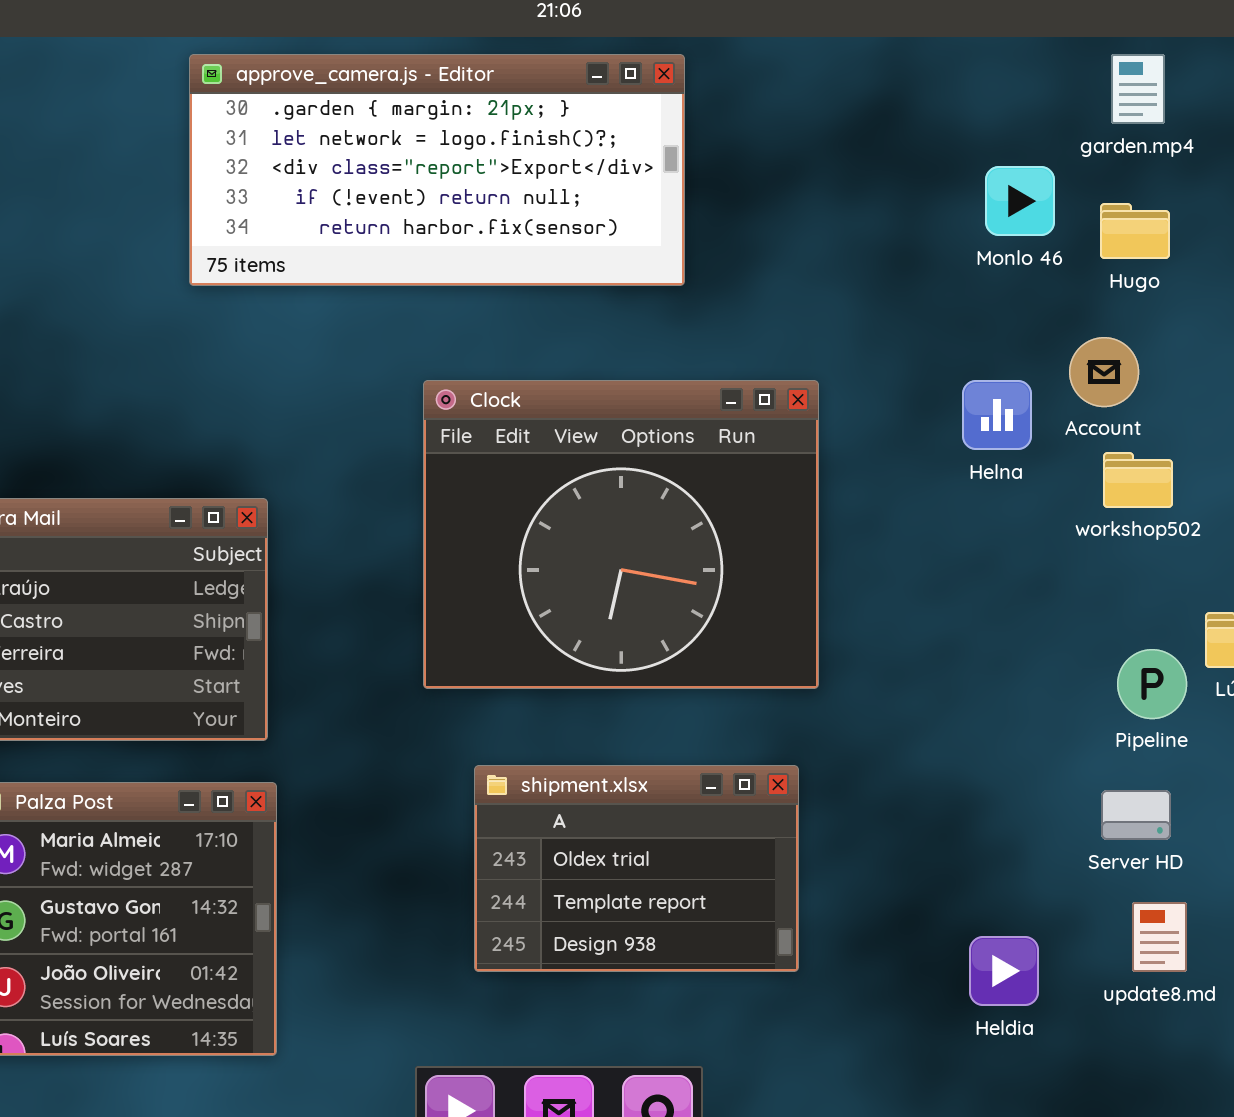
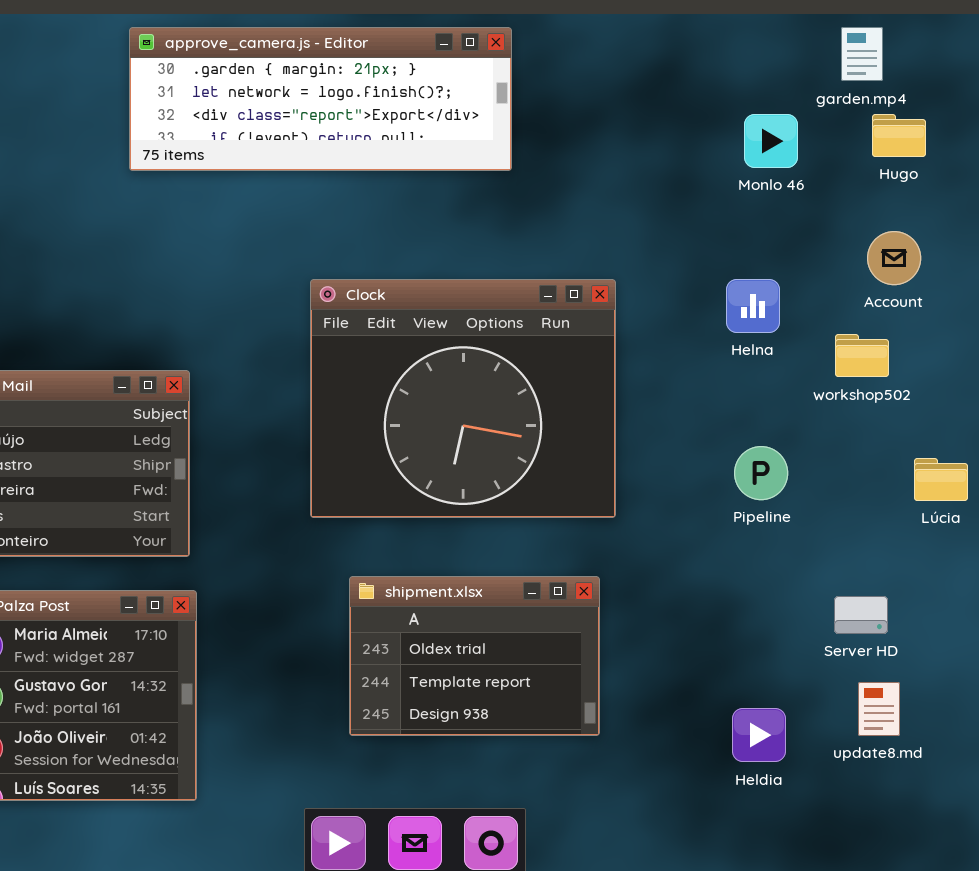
approve_camera.js - Editor: [189,54,685,286] -> [129,27,512,171], resized
Hugo: [1100,203,1170,259] -> [872,114,926,157], moved
Account: [1069,337,1139,407] -> [867,231,921,285], moved
Pipeline: [1117,649,1187,719] -> [734,446,788,500], moved

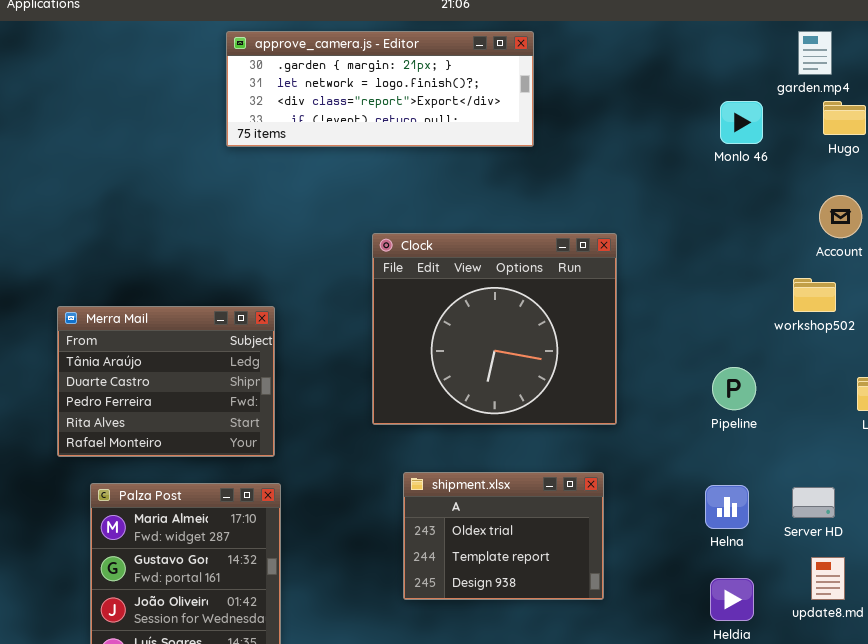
Helna: [726,279,780,333] -> [705,485,749,529], moved

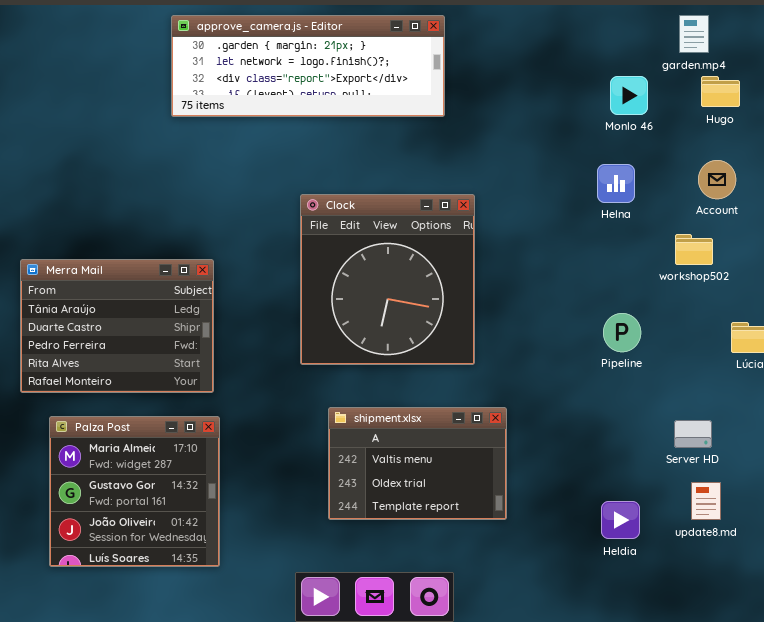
Clock: [372,233,617,425] -> [300,194,475,365], resized
shipment.xlsx: [403,472,604,600] -> [328,407,507,520], scrolled up 1 row
Helna: [705,485,749,529] -> [597,164,635,203], moved

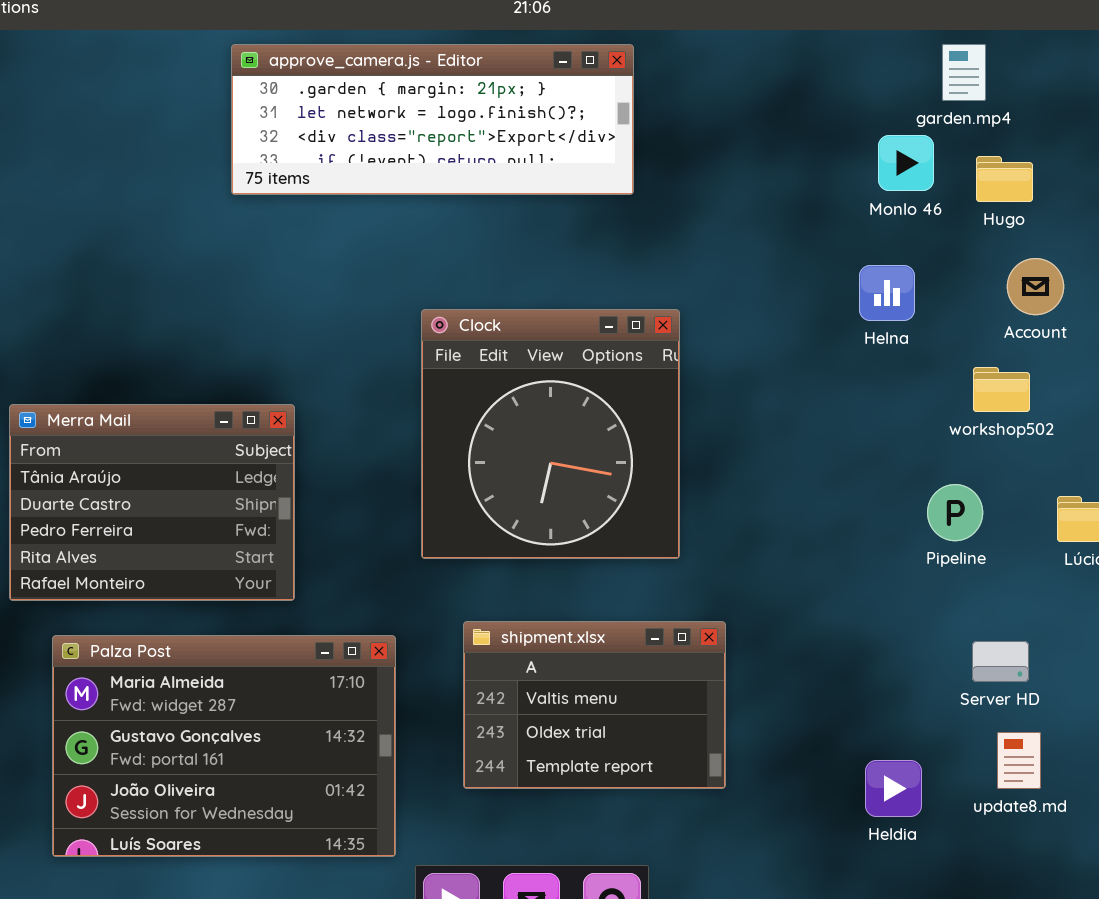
garden.mp4: [679,15,709,53] -> [942,44,986,101], moved
Hugo: [701,76,740,107] -> [976,156,1033,202], moved
Pipeline: [603,313,641,352] -> [927,484,983,541], moved
Palza Post: [49,416,220,567] -> [52,635,396,857], resized

